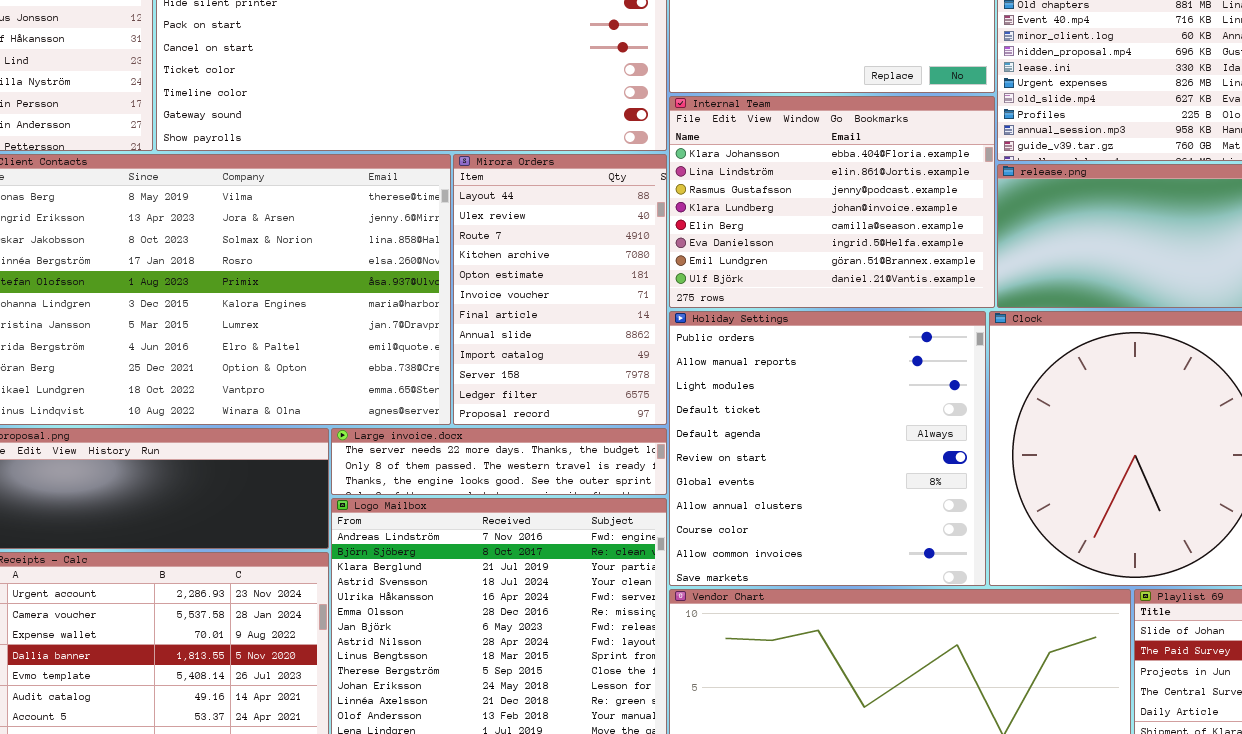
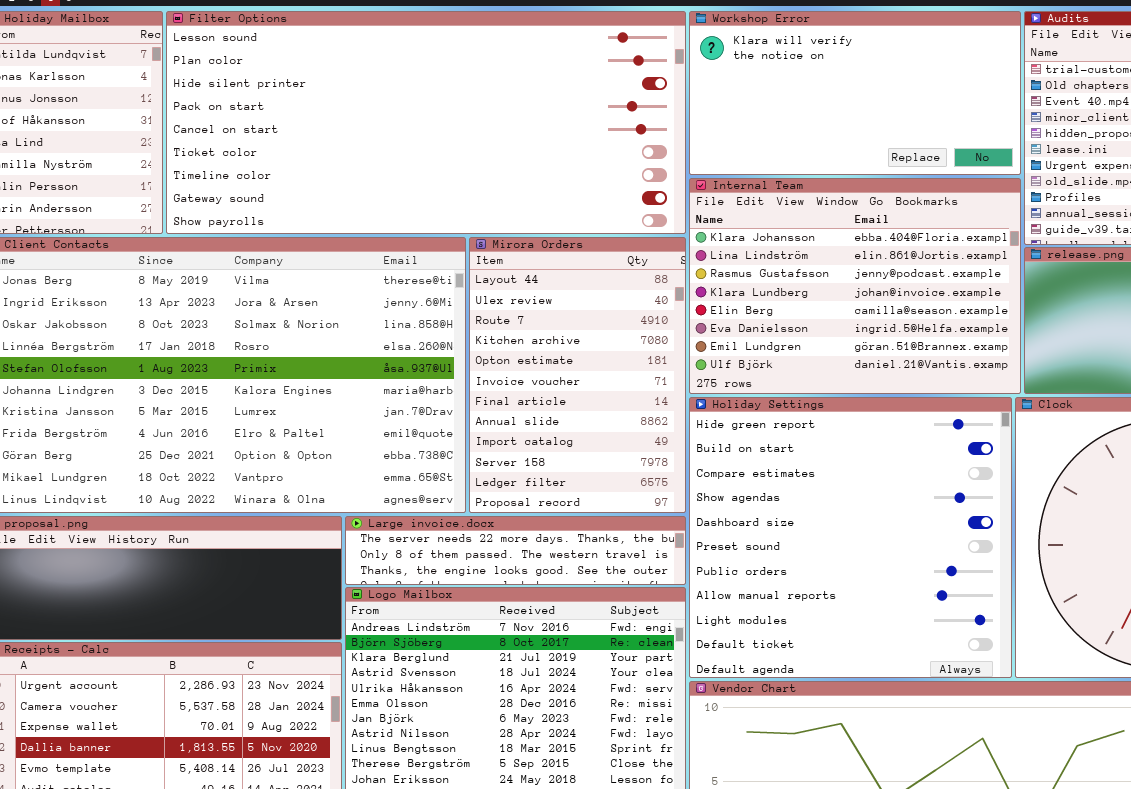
Holiday Settings: [669,311,986,586] -> [689,397,1012,678], scrolled up 6 rows

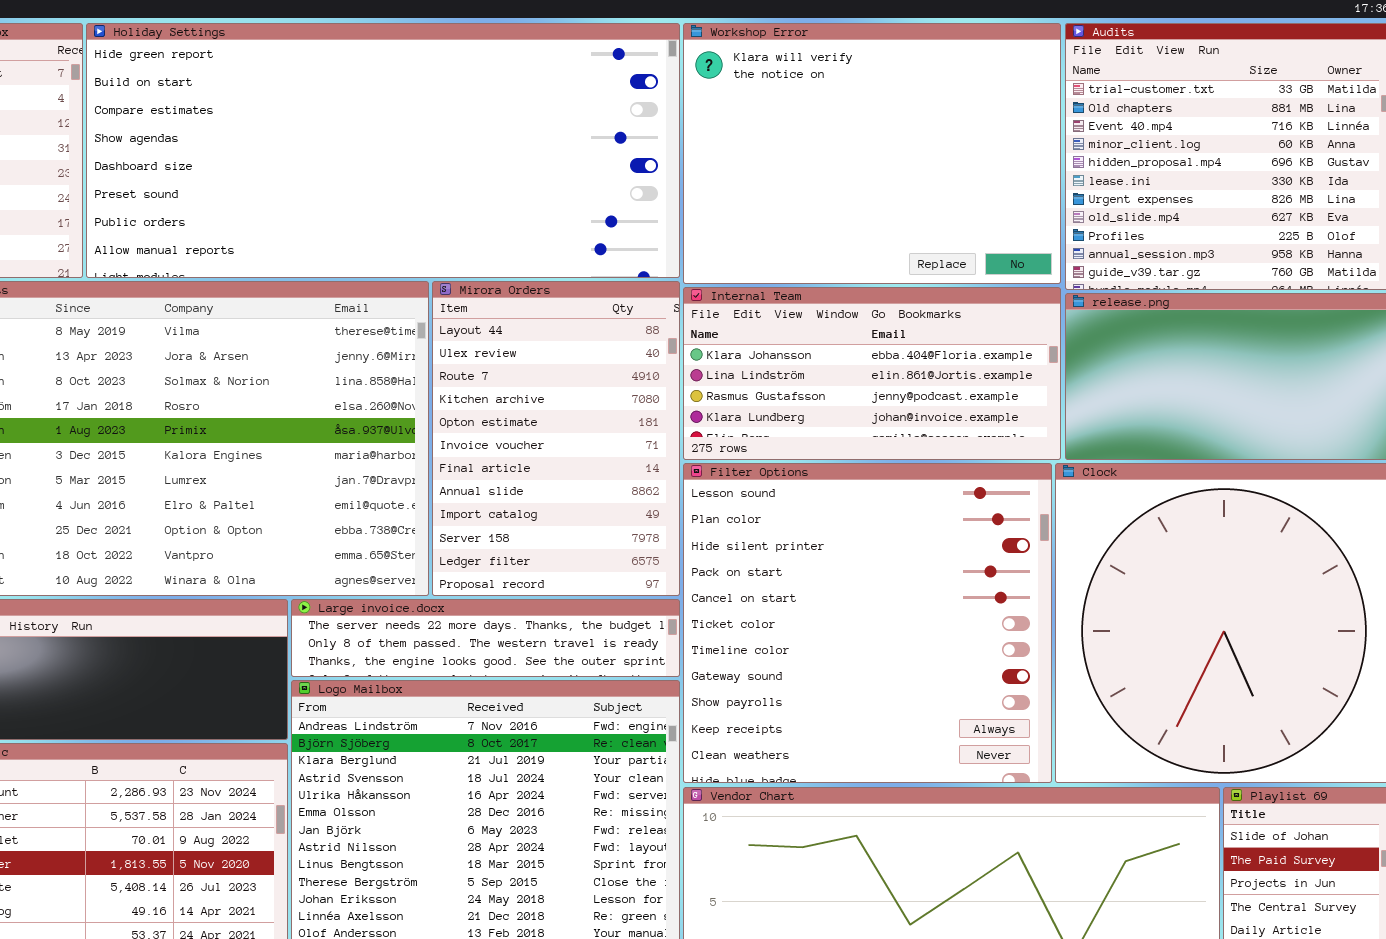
Filter Options: [166,11,686,234] -> [683,463,1052,783], moved, resized
Workshop Error: [689,11,1021,175] -> [683,23,1061,284], resized
Internal Team: [689,178,1021,394] -> [683,287,1061,460], resized
Holiday Settings: [689,397,1012,678] -> [86,23,680,278], moved, resized

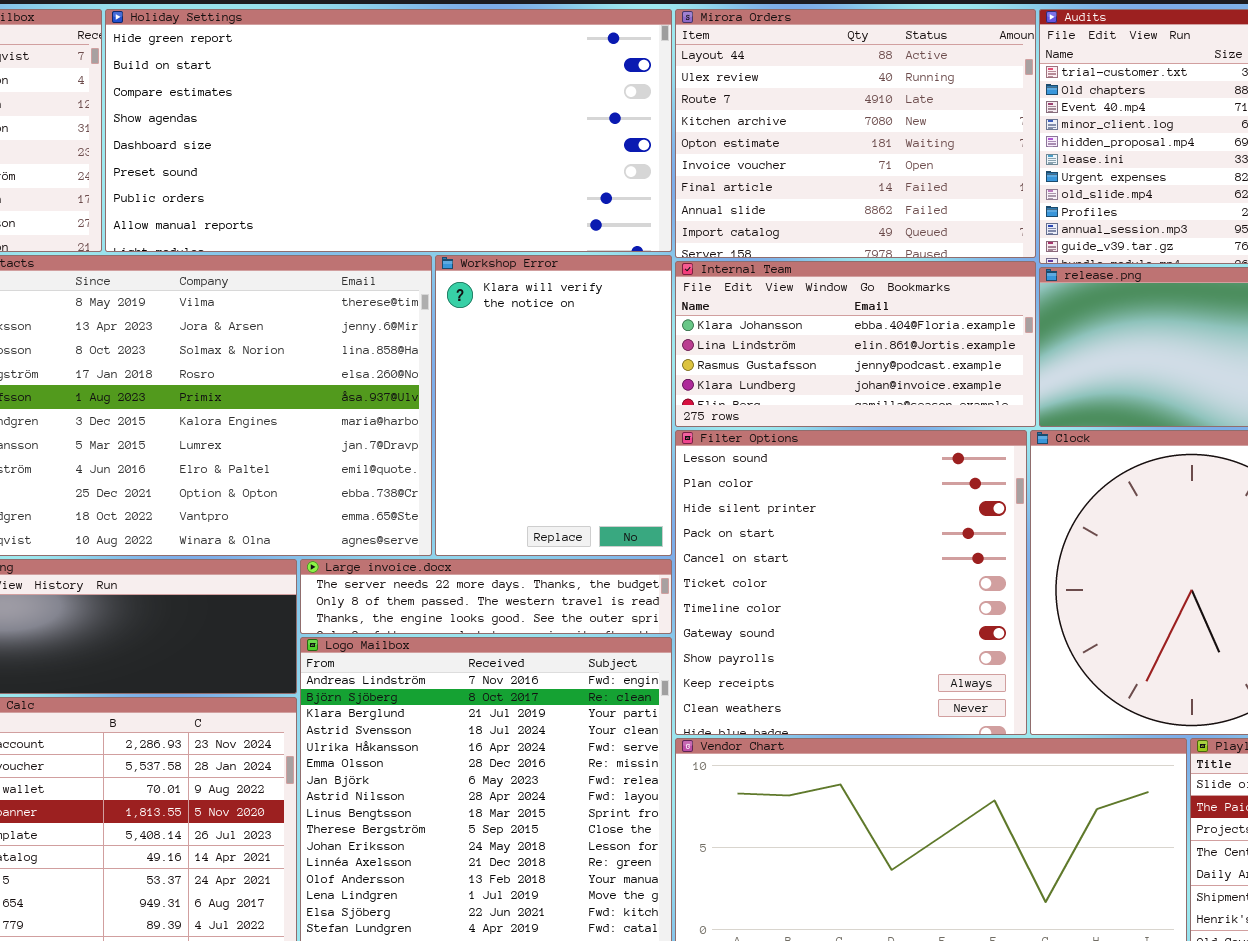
Workshop Error: [683,23,1061,284] -> [435,255,672,556], moved, resized
Mirora Orders: [432,281,680,596] -> [675,9,1036,258], moved, resized

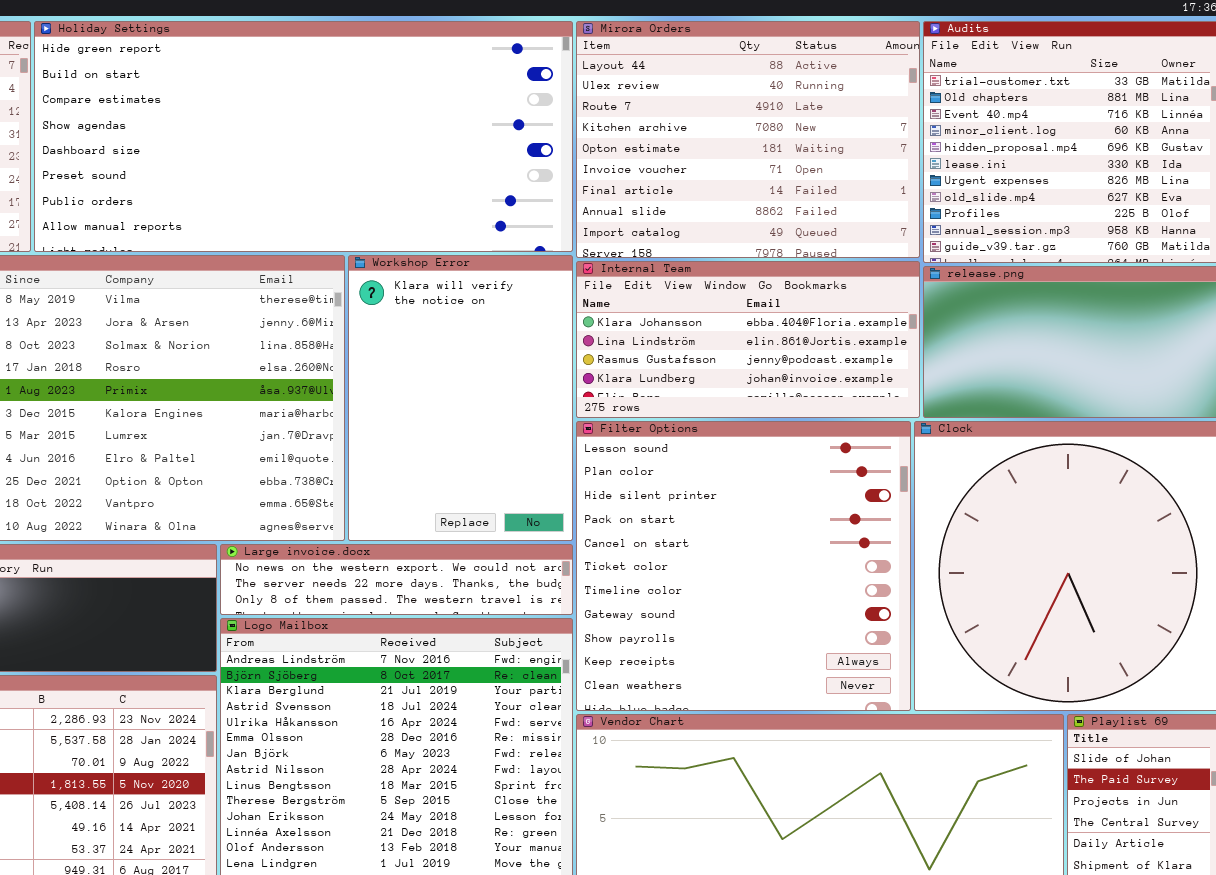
Large invoice.docx: [300,559,672,634] -> [220,544,573,615], scrolled up 1 row

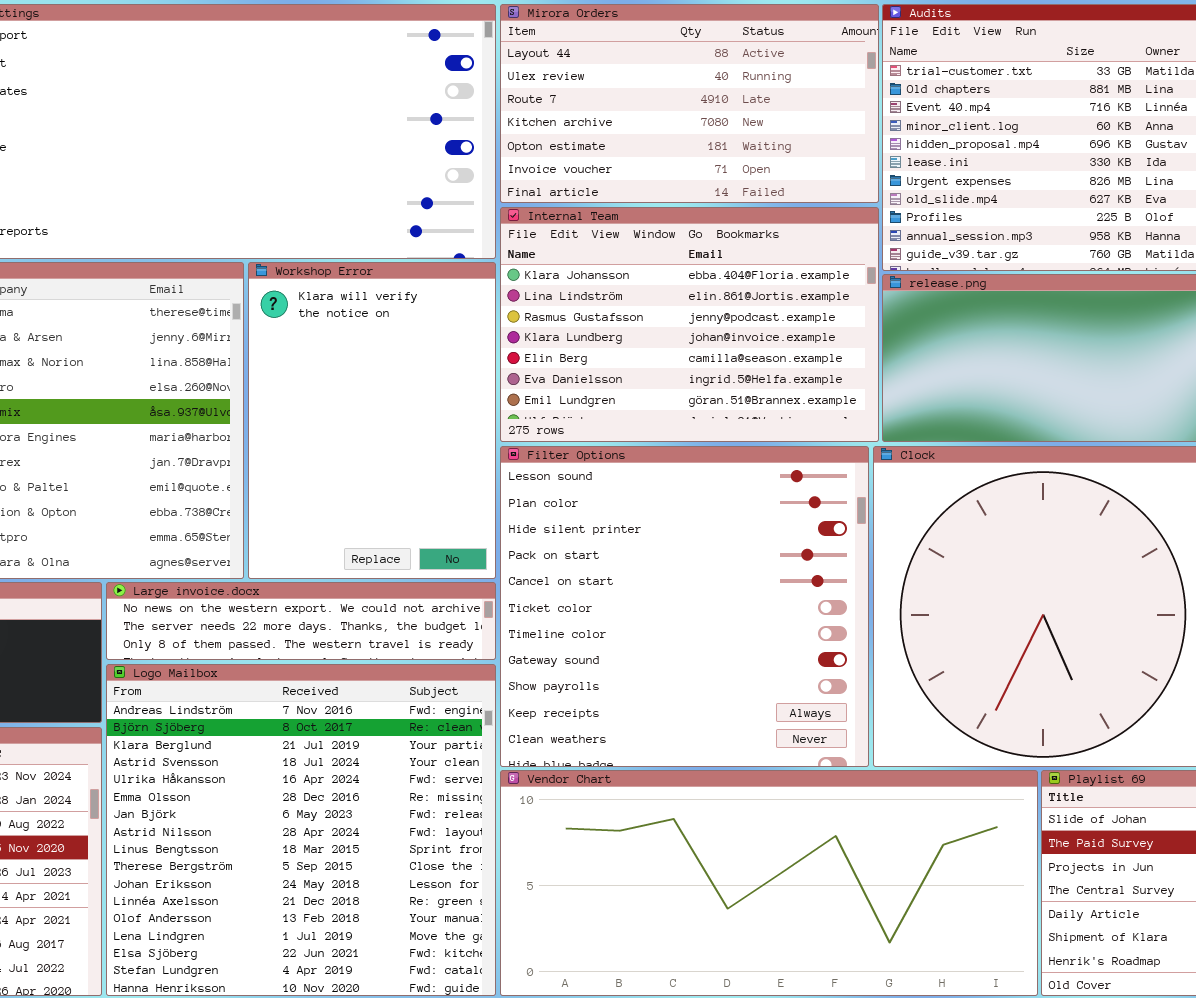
Mirora Orders: [576,21,920,258] -> [500,4,879,203], resized
Internal Team: [576,261,920,418] -> [500,207,879,442], resized

